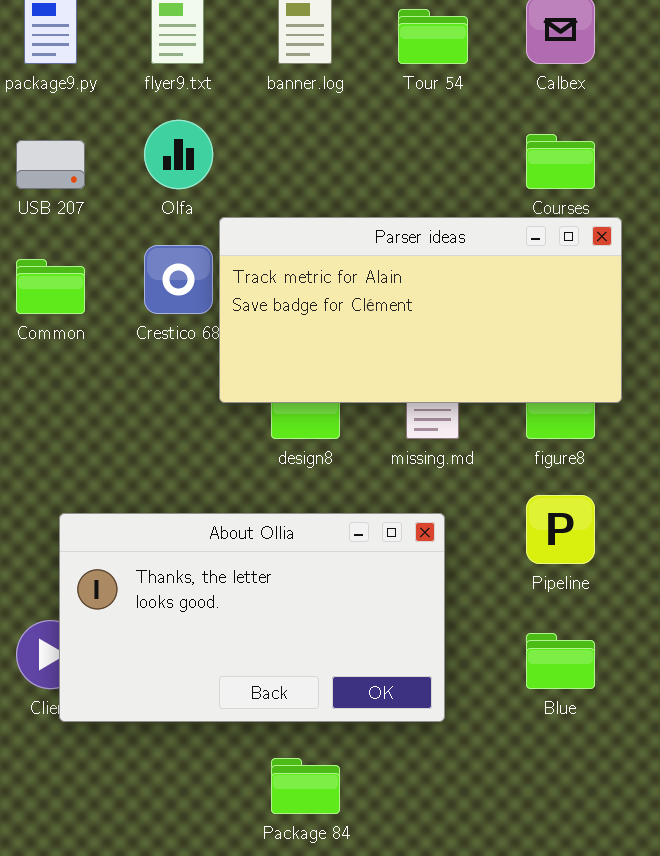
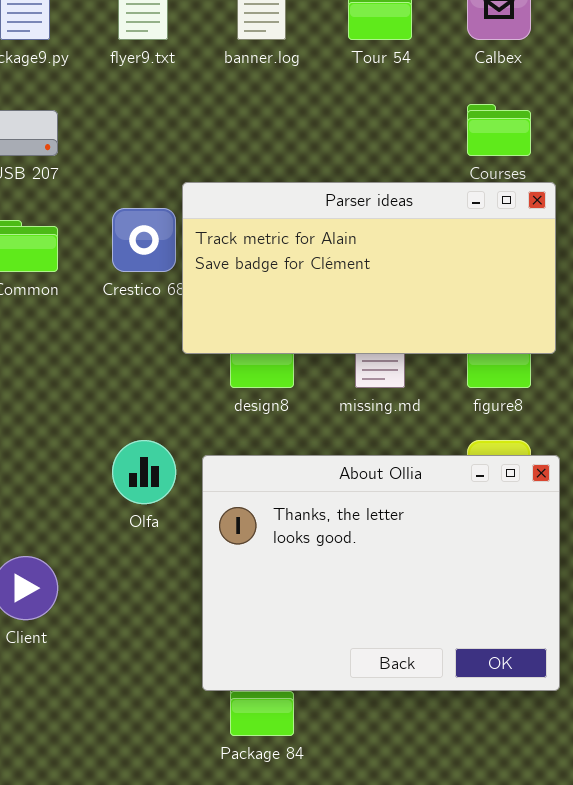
Olfa: [144,120,213,189] -> [112,440,176,504], moved
About Ollia: [59,513,445,722] -> [202,455,560,691], moved, resized

